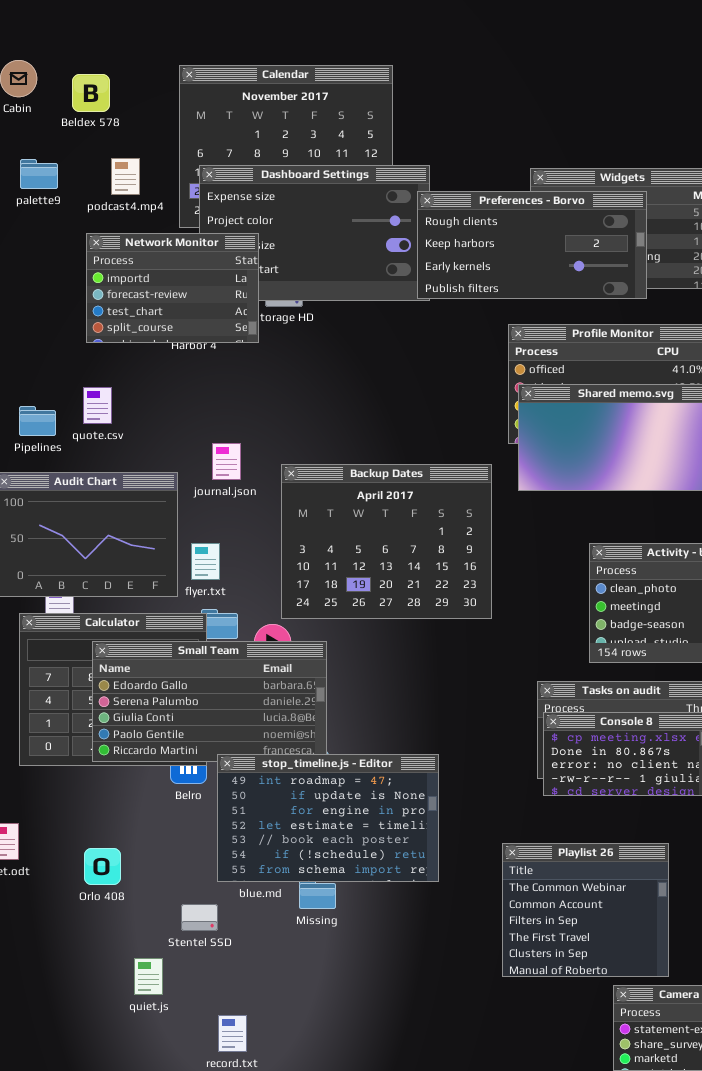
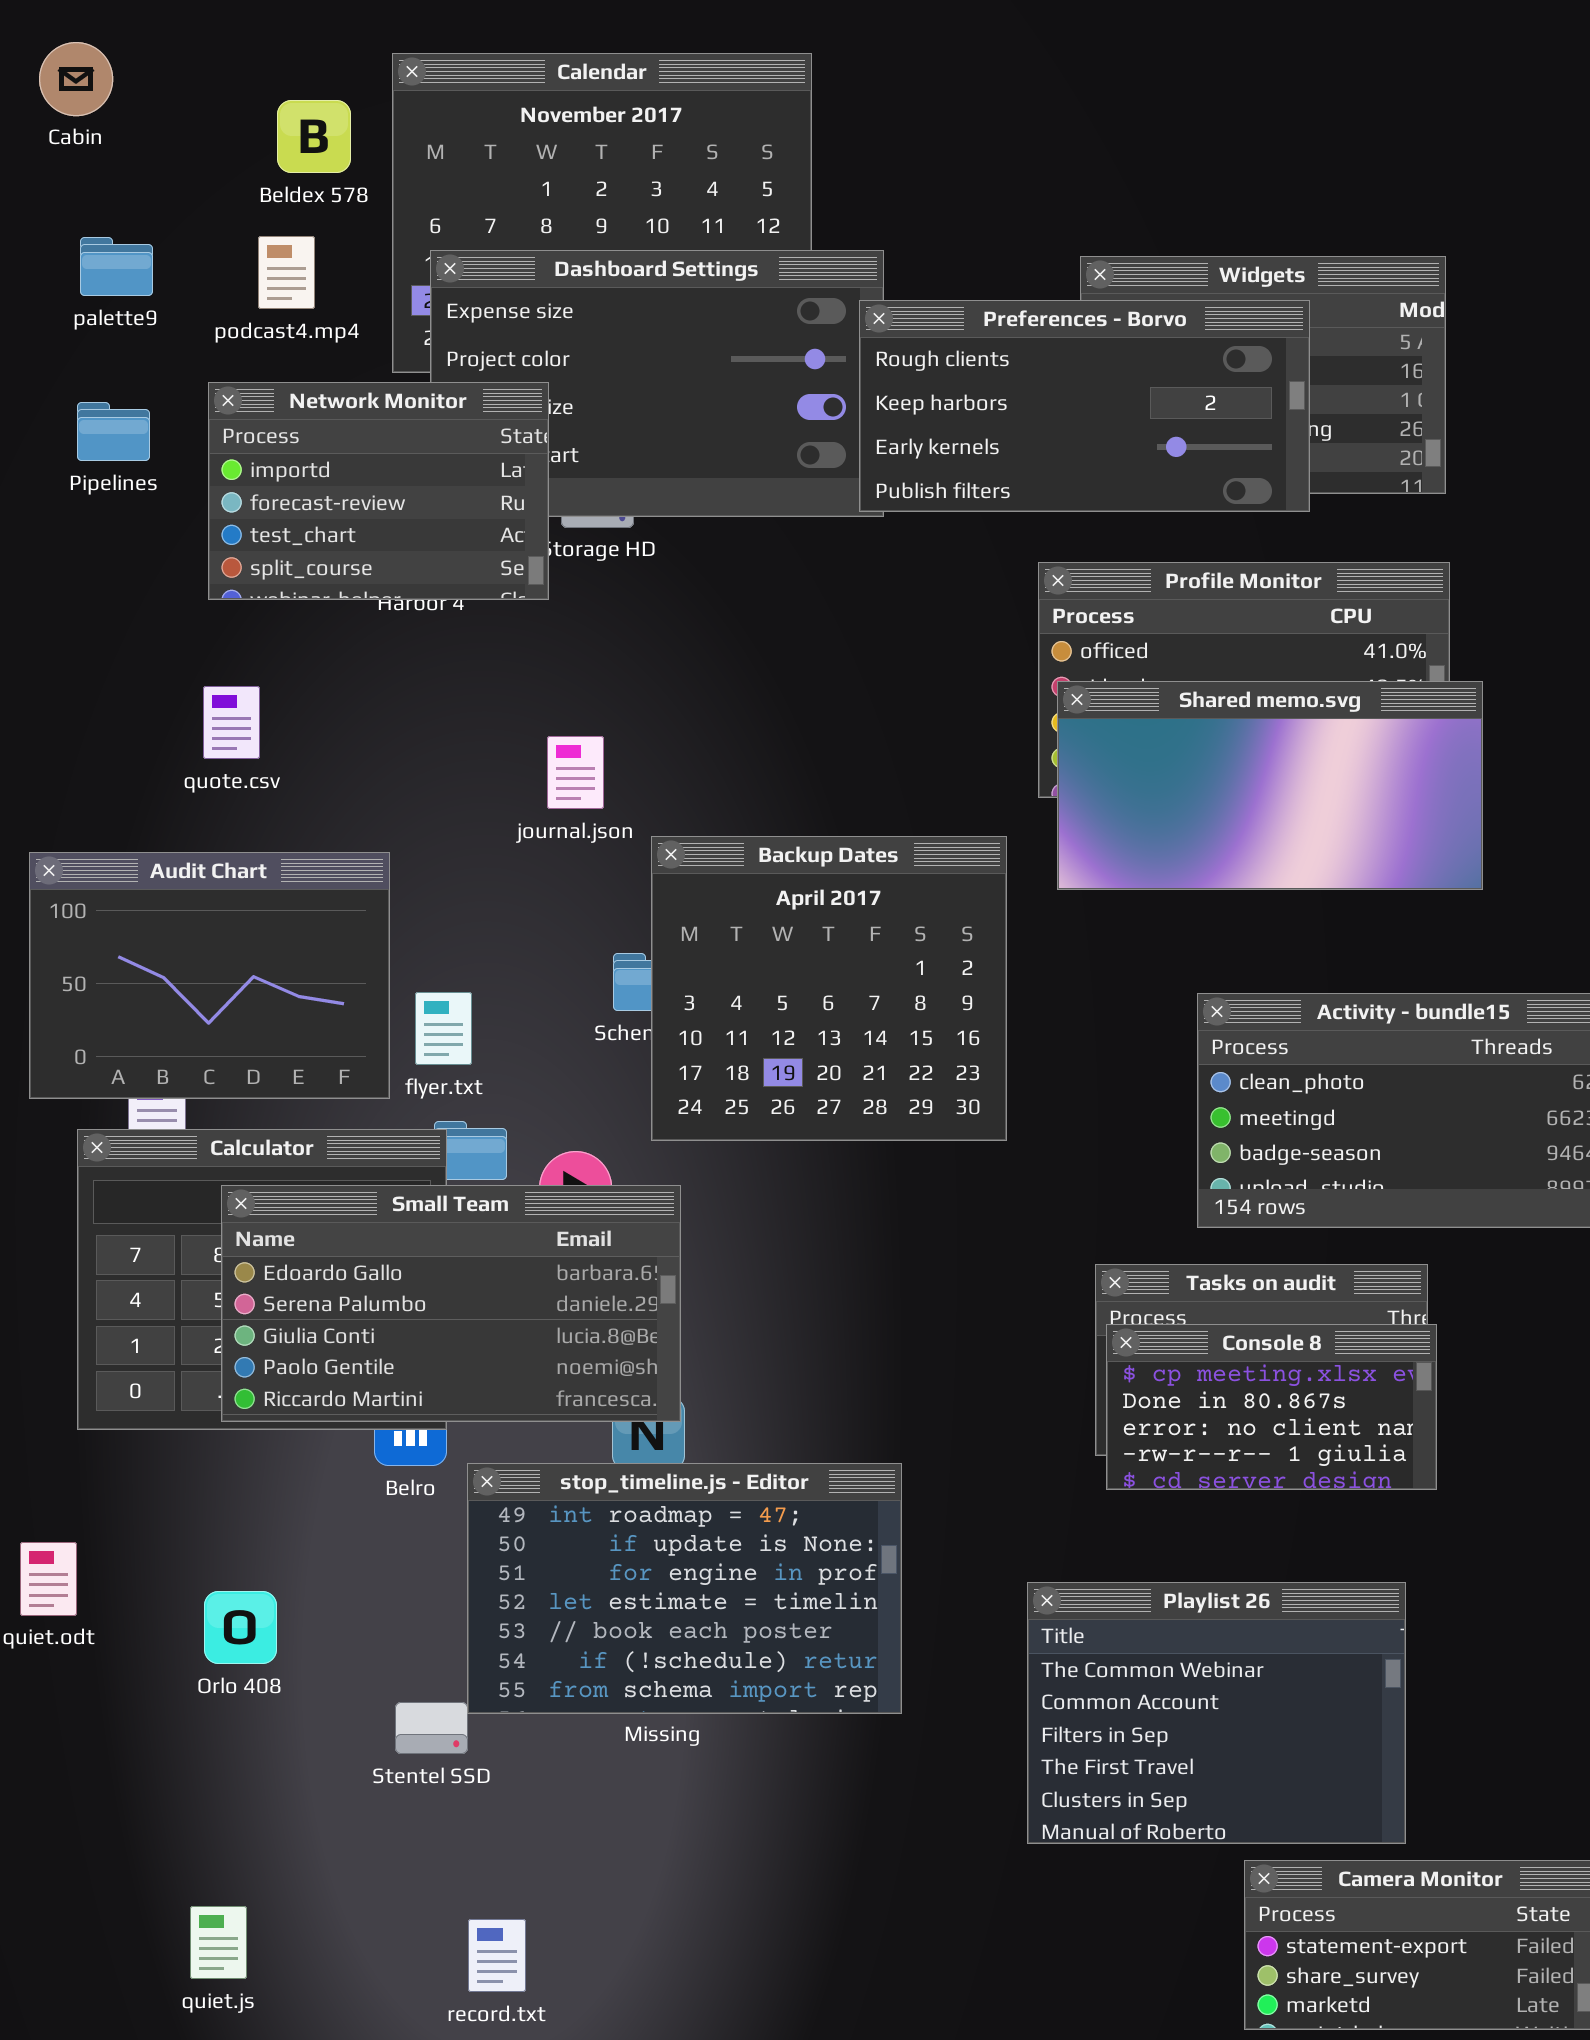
Beldex 578: [72,74,110,112] -> [277,100,351,173], moved
Pipelines: [19,406,56,436] -> [77,402,150,461], moved
journal.json: [212,443,241,480] -> [547,736,604,809], moved
Backup Dates: [281,464,492,619] -> [651,836,1007,1141], resized
stop_timeline.js - Editor: [217,754,439,882] -> [467,1463,902,1714], moved
Playlist 26: [502,843,669,977] -> [1027,1582,1406,1844], resized
quiet.js: [134,958,163,995] -> [190,1906,247,1979], moved

